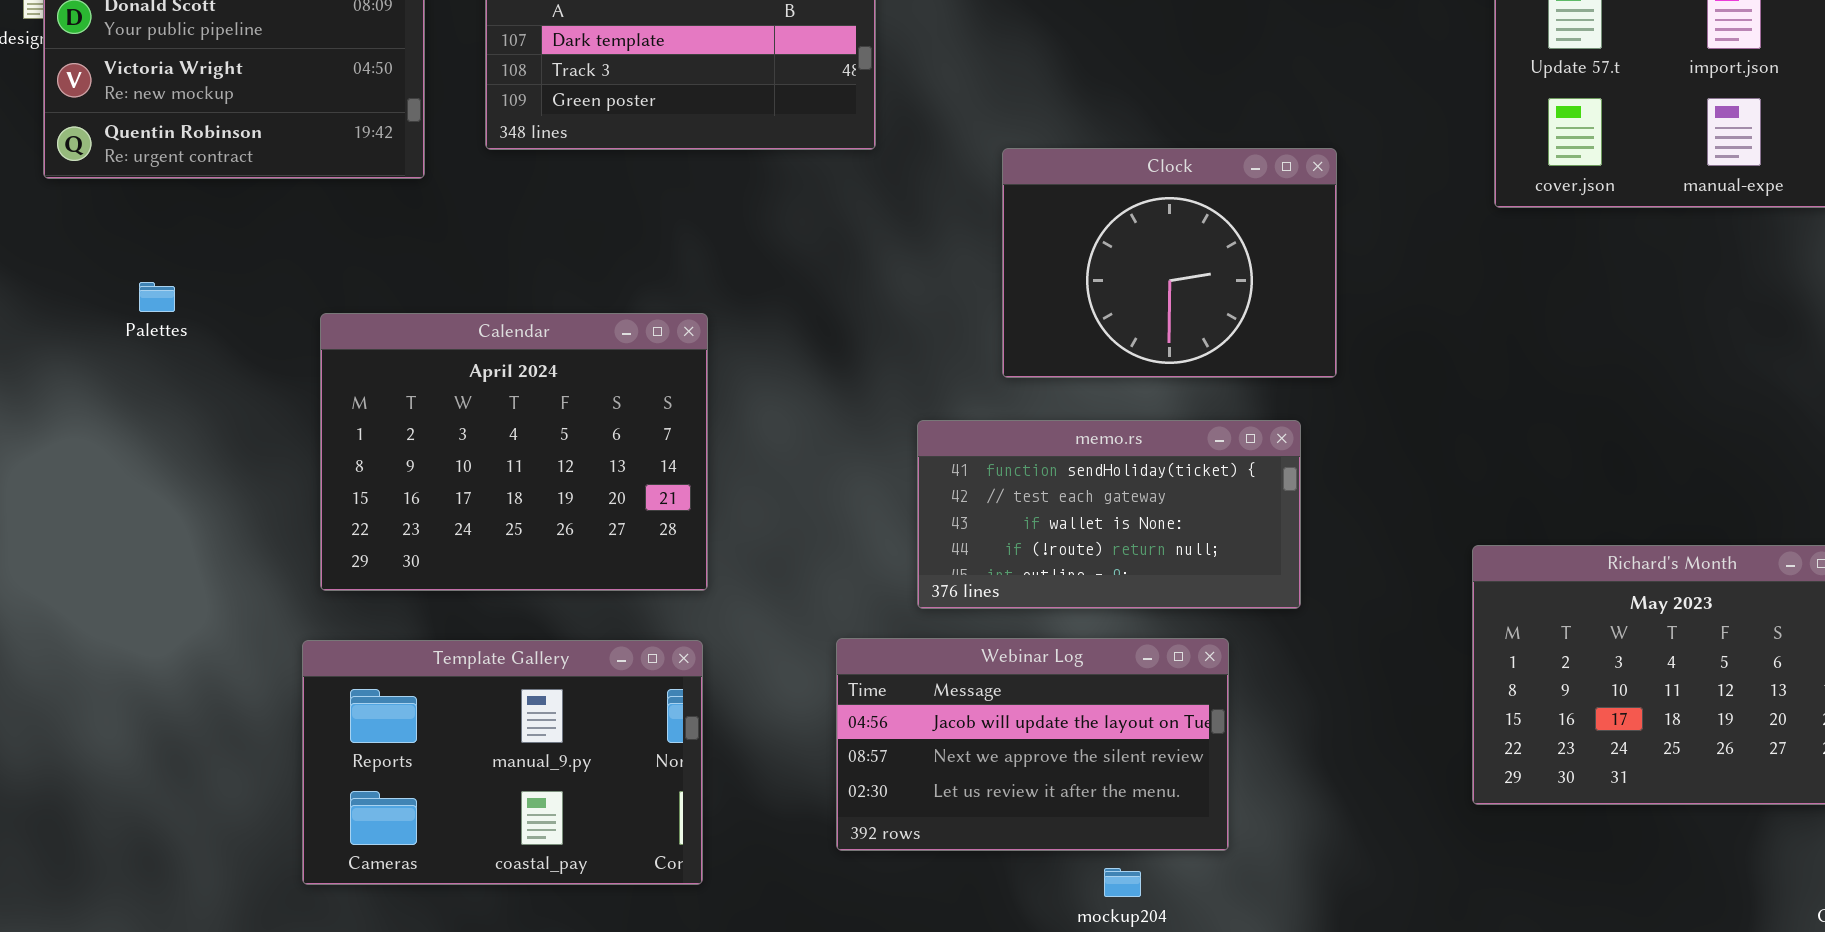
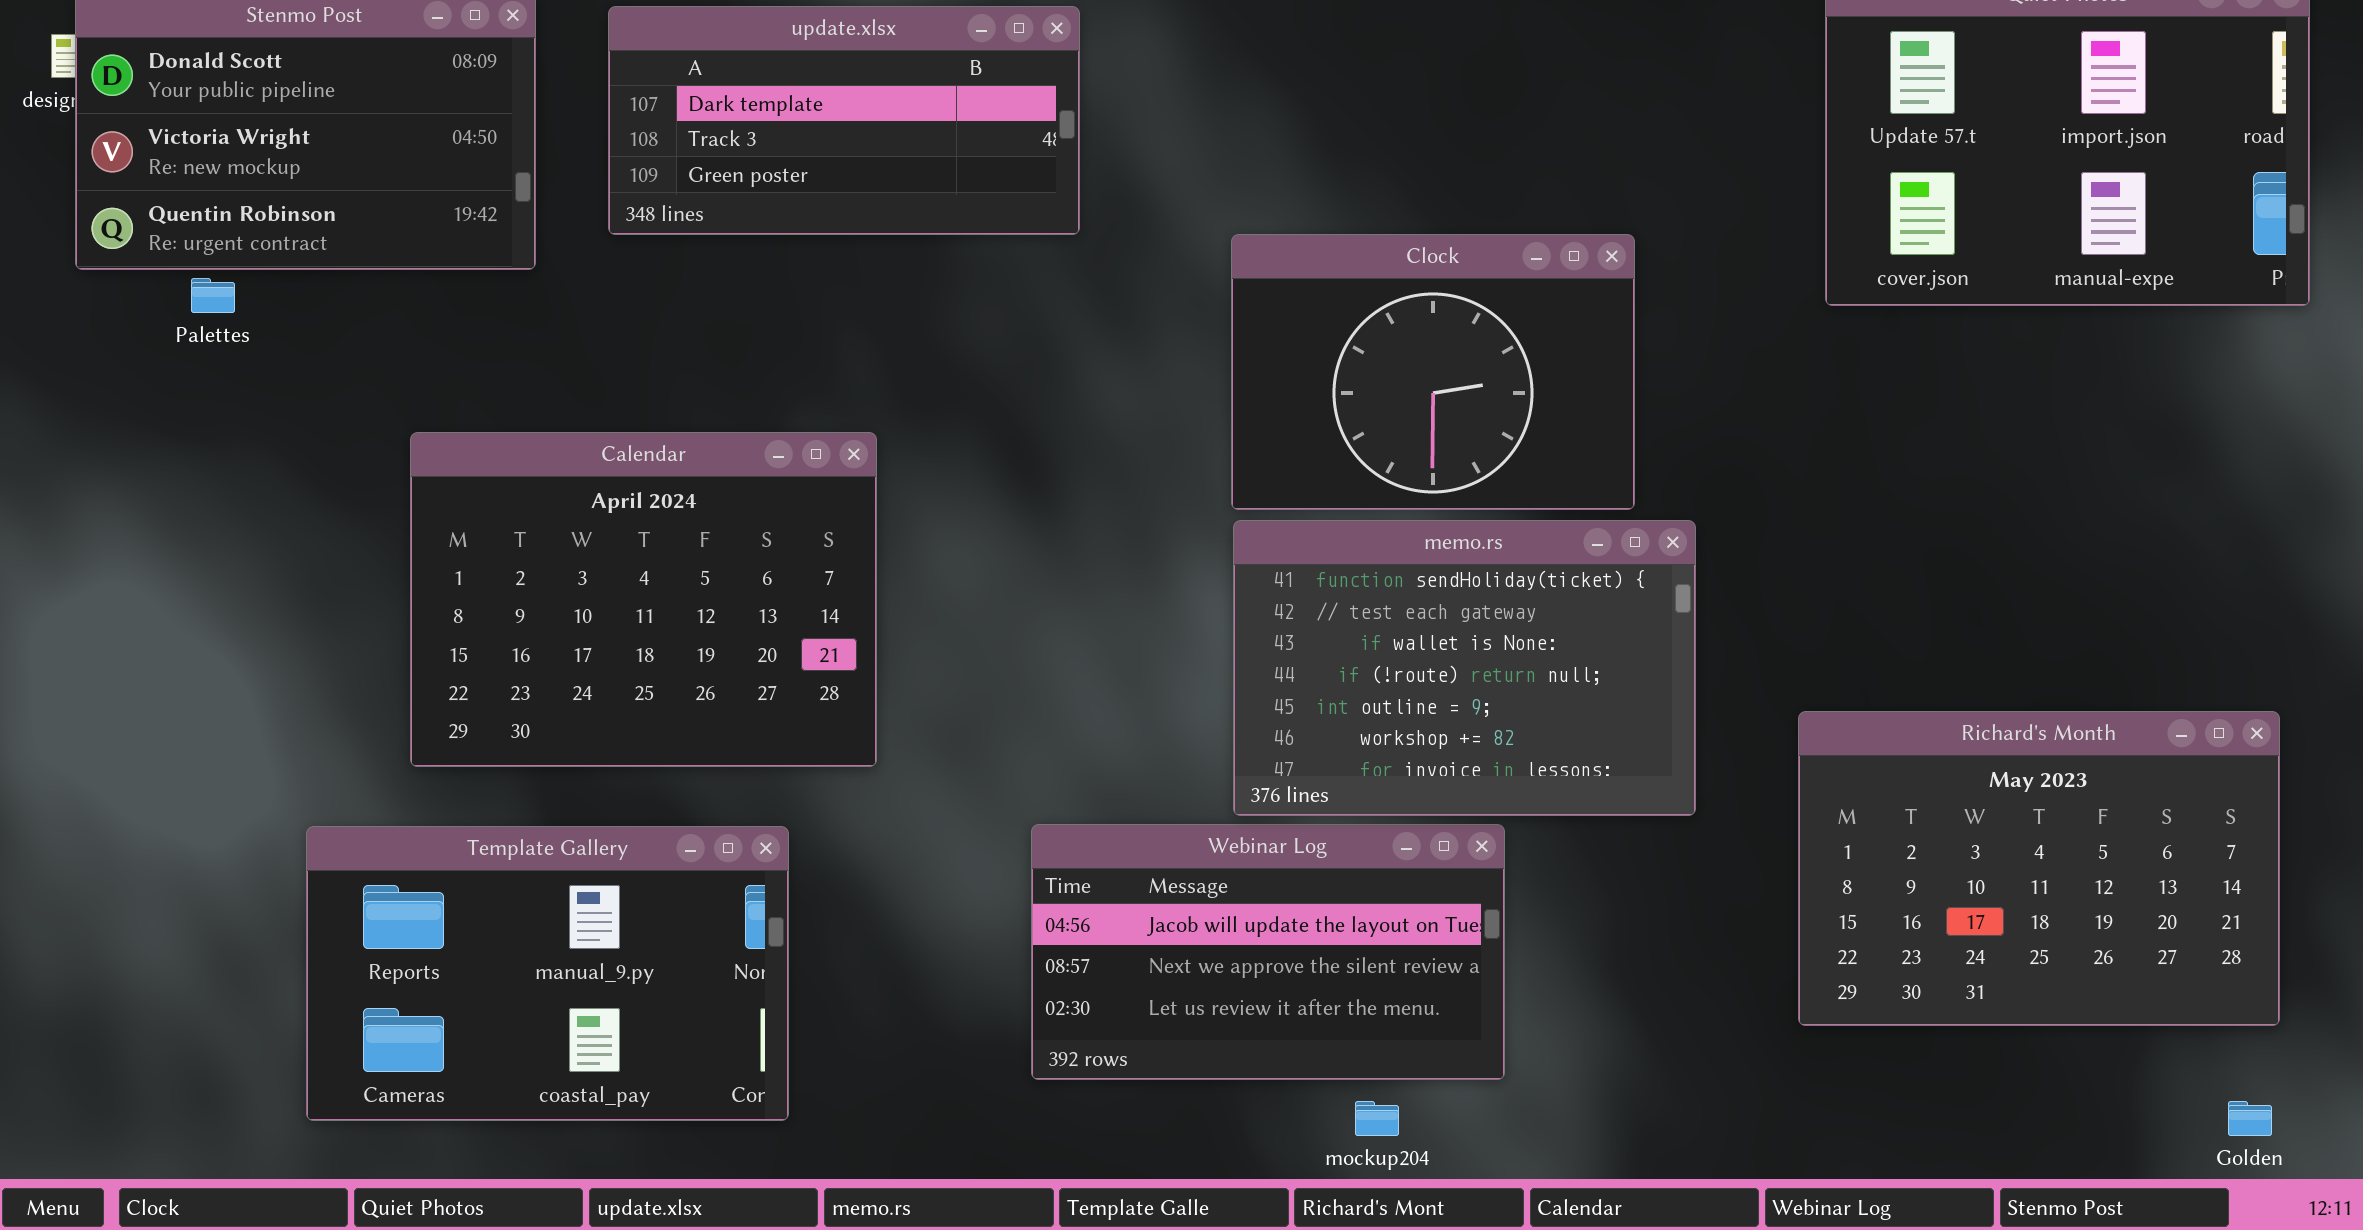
Palettes: [139,282,175,312] -> [191,278,235,313], moved
memo.rs: [917,420,1301,609] -> [1233,520,1696,816], moved, resized
Template Gallery: [302,640,703,885] -> [306,826,789,1121], moved

